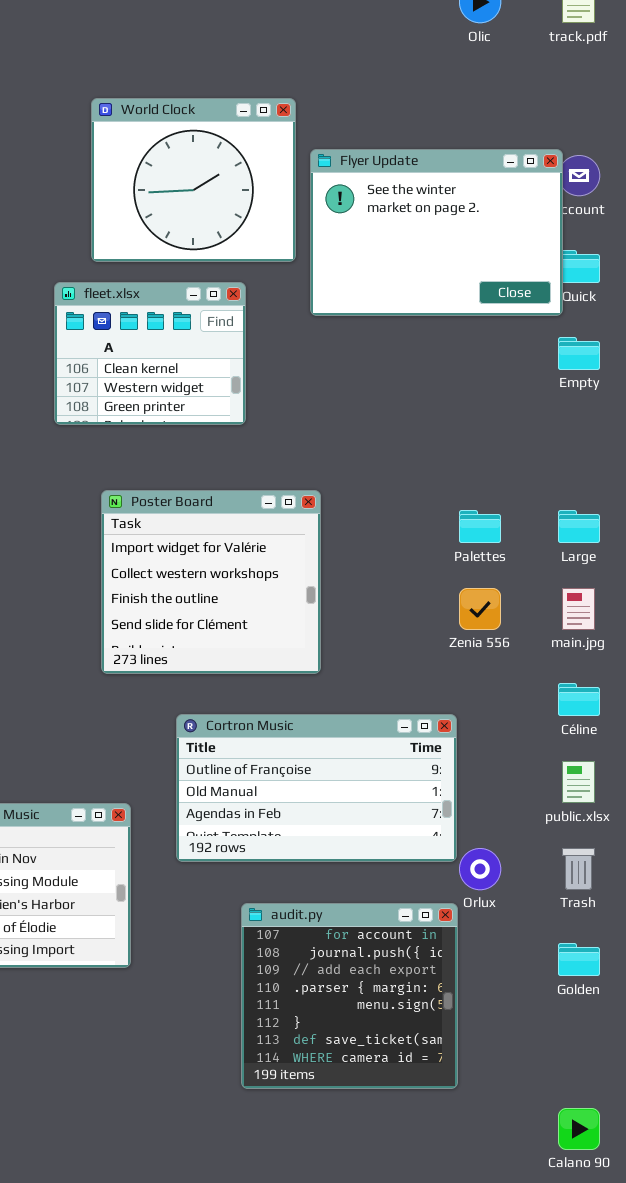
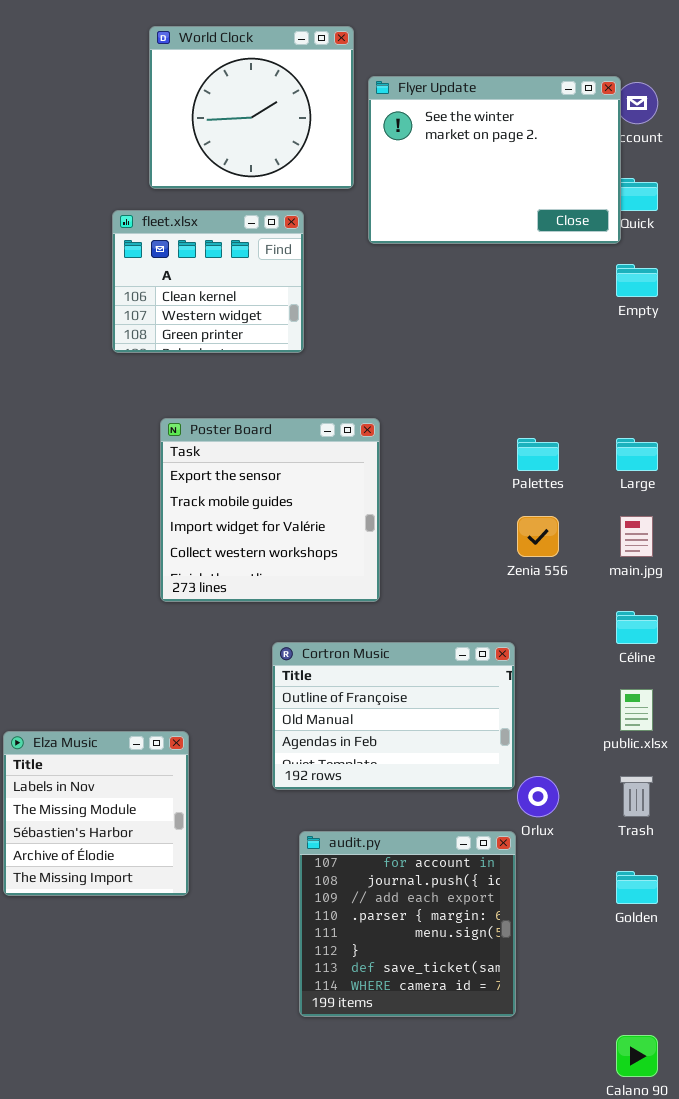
Poster Board: [101,490,321,674] -> [160,418,380,602], scrolled up 2 rows
Cortron Music: [176,714,457,862] -> [272,642,515,790], resized

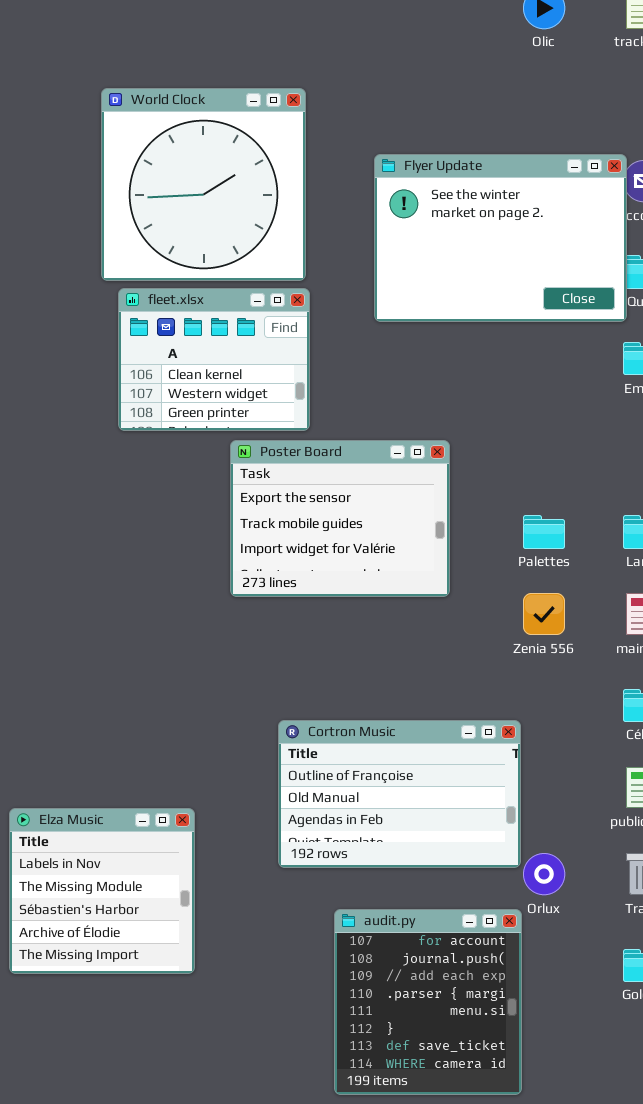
World Clock: [149,26,354,189] -> [101,88,306,281], moved, resized
Poster Board: [160,418,380,602] -> [230,440,450,597], moved, resized
audit.py: [299,831,516,1017] -> [334,909,522,1095], resized

